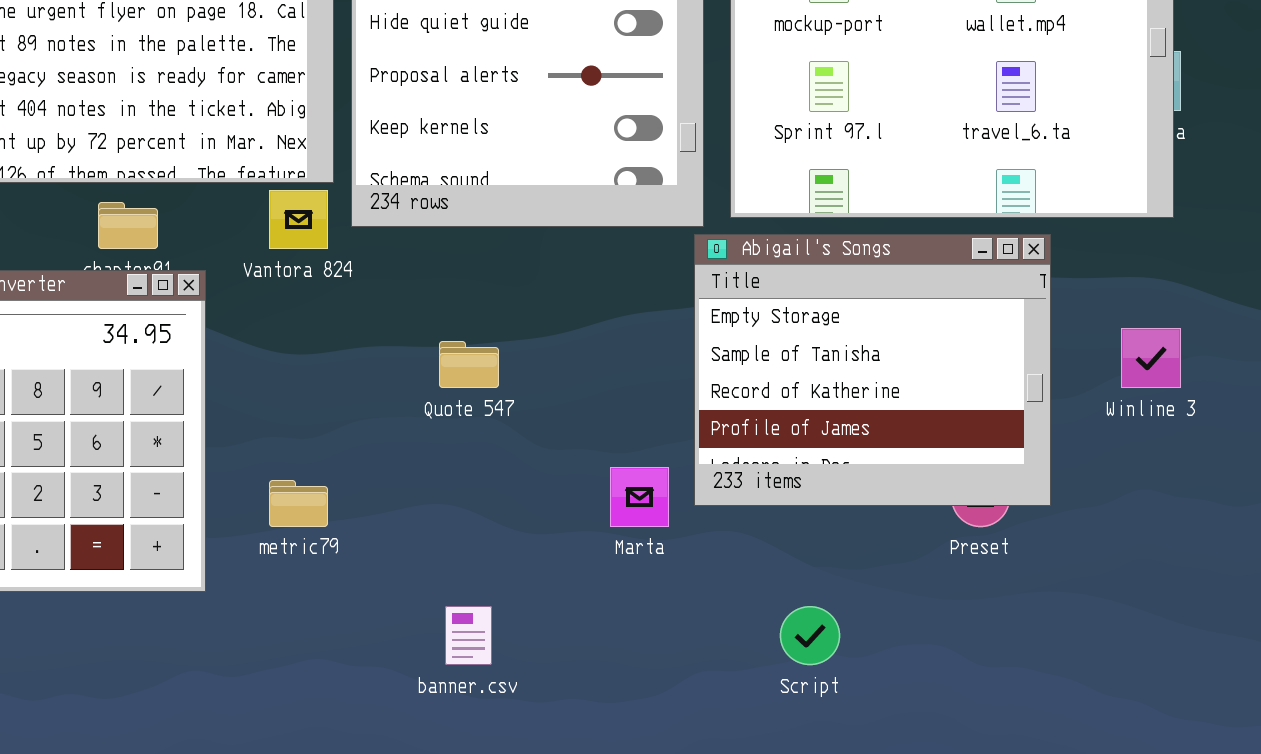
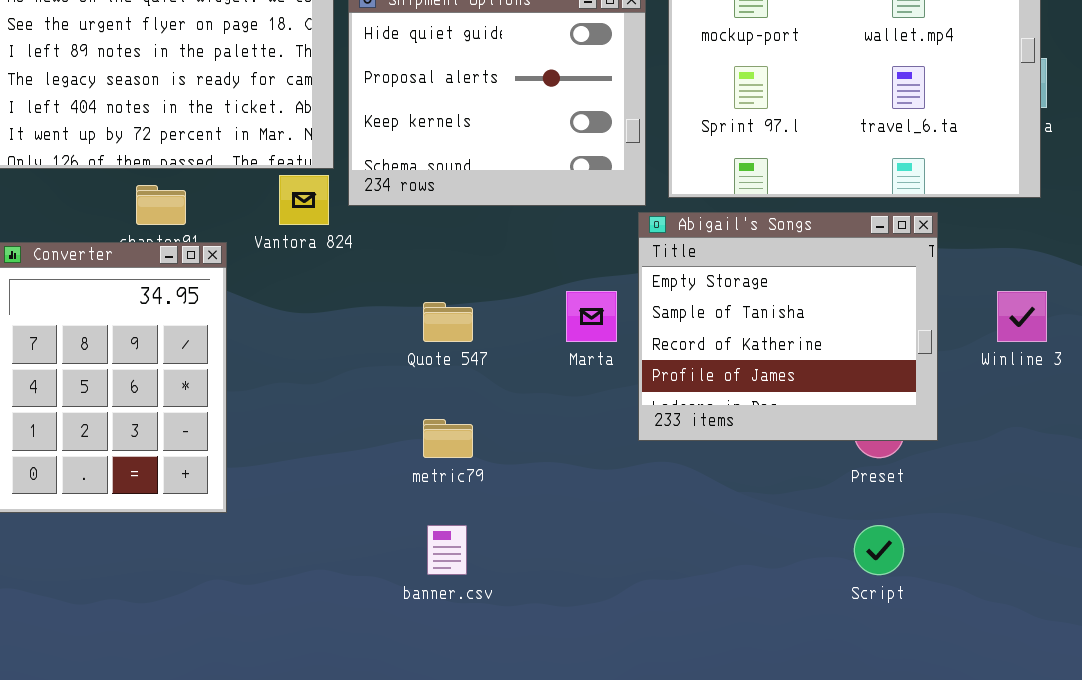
Marta: [610,467,669,527] -> [566,291,617,342], moved
metric79: [269,480,328,527] -> [423,419,473,458], moved
Script: [780,606,840,665] -> [854,525,904,575], moved

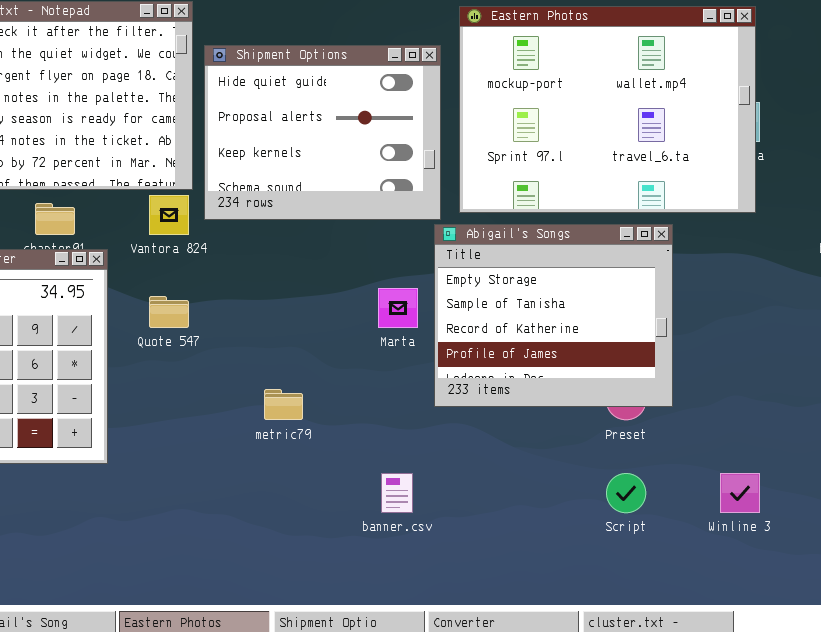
Winline 3: [997,291,1047,342] -> [720,473,760,513], moved
Quote 547: [423,302,473,342] -> [149,296,189,328], moved
banner.csv: [427,525,467,575] -> [381,473,413,513], moved

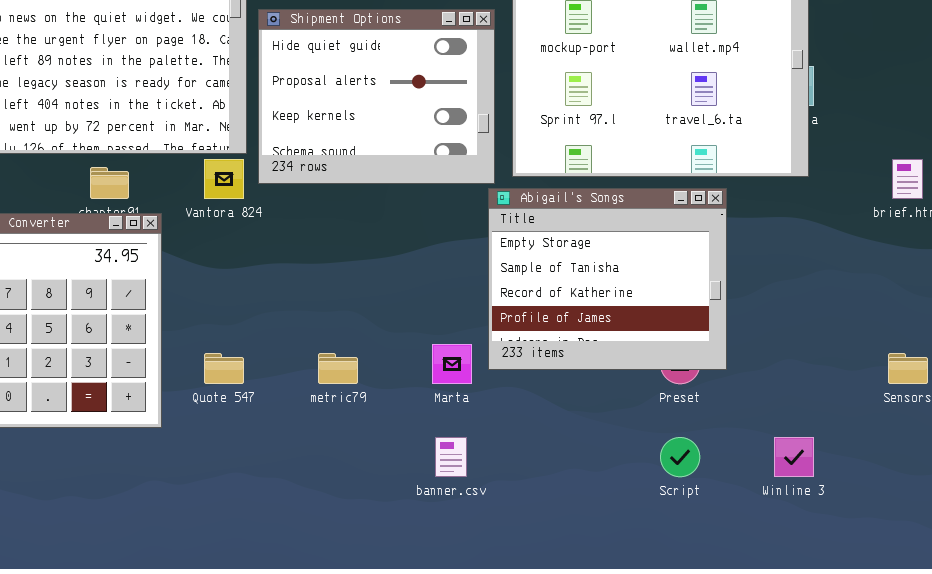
Marta: [378,288,418,328] -> [432,344,472,384], moved
Quote 547: [149,296,189,328] -> [204,353,244,384], moved

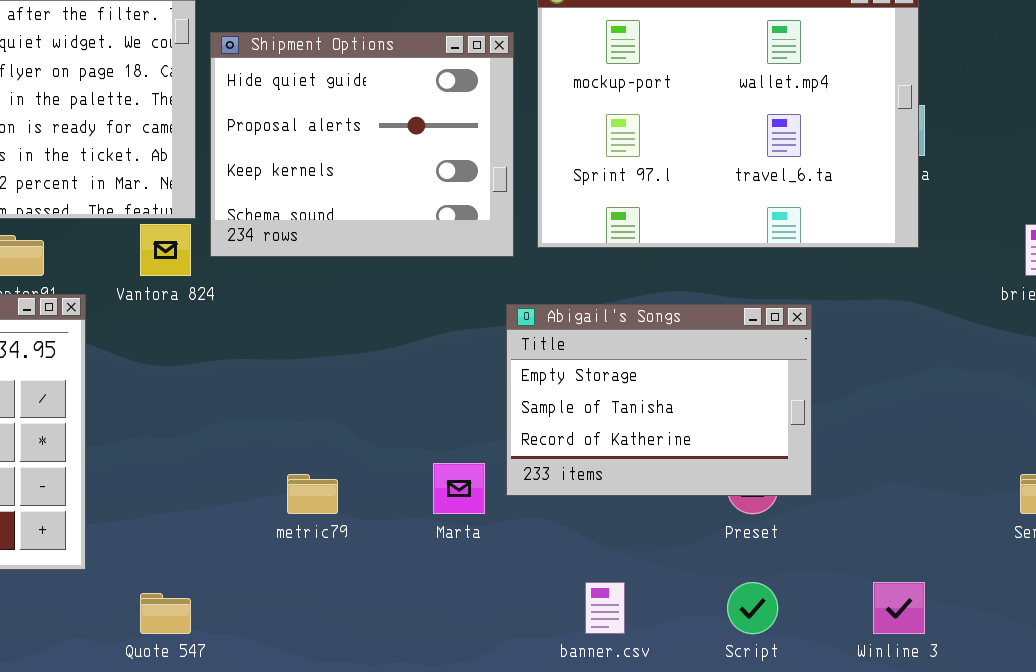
Abigail's Songs: [488,188,727,370] -> [506,304,812,496], resized
Quote 547: [204,353,244,384] -> [140,593,191,634], moved
banner.csv: [435,437,467,477] -> [585,582,625,634], moved

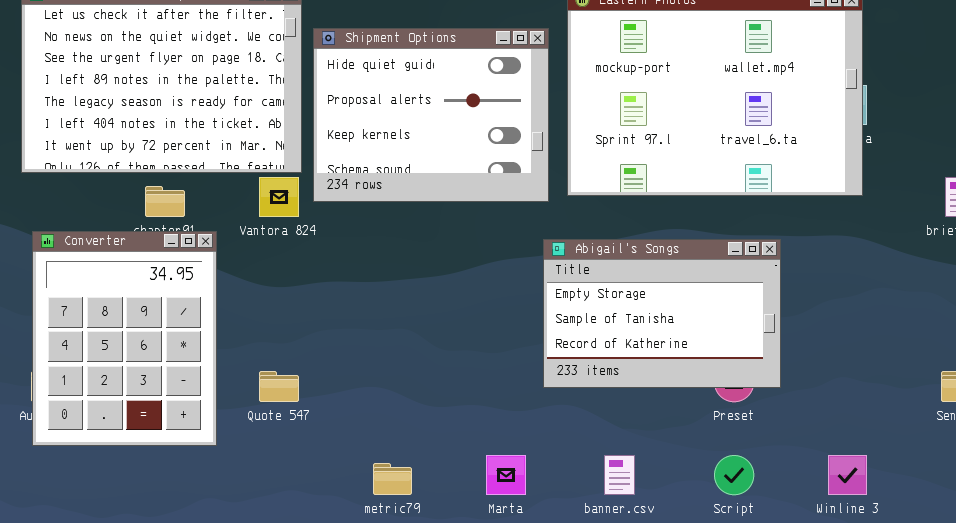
Marta: [433,463,485,514] -> [486,455,526,495], moved
metric79: [287,474,338,514] -> [373,463,412,495], moved
Quote 547: [140,593,191,634] -> [259,371,299,402], moved

